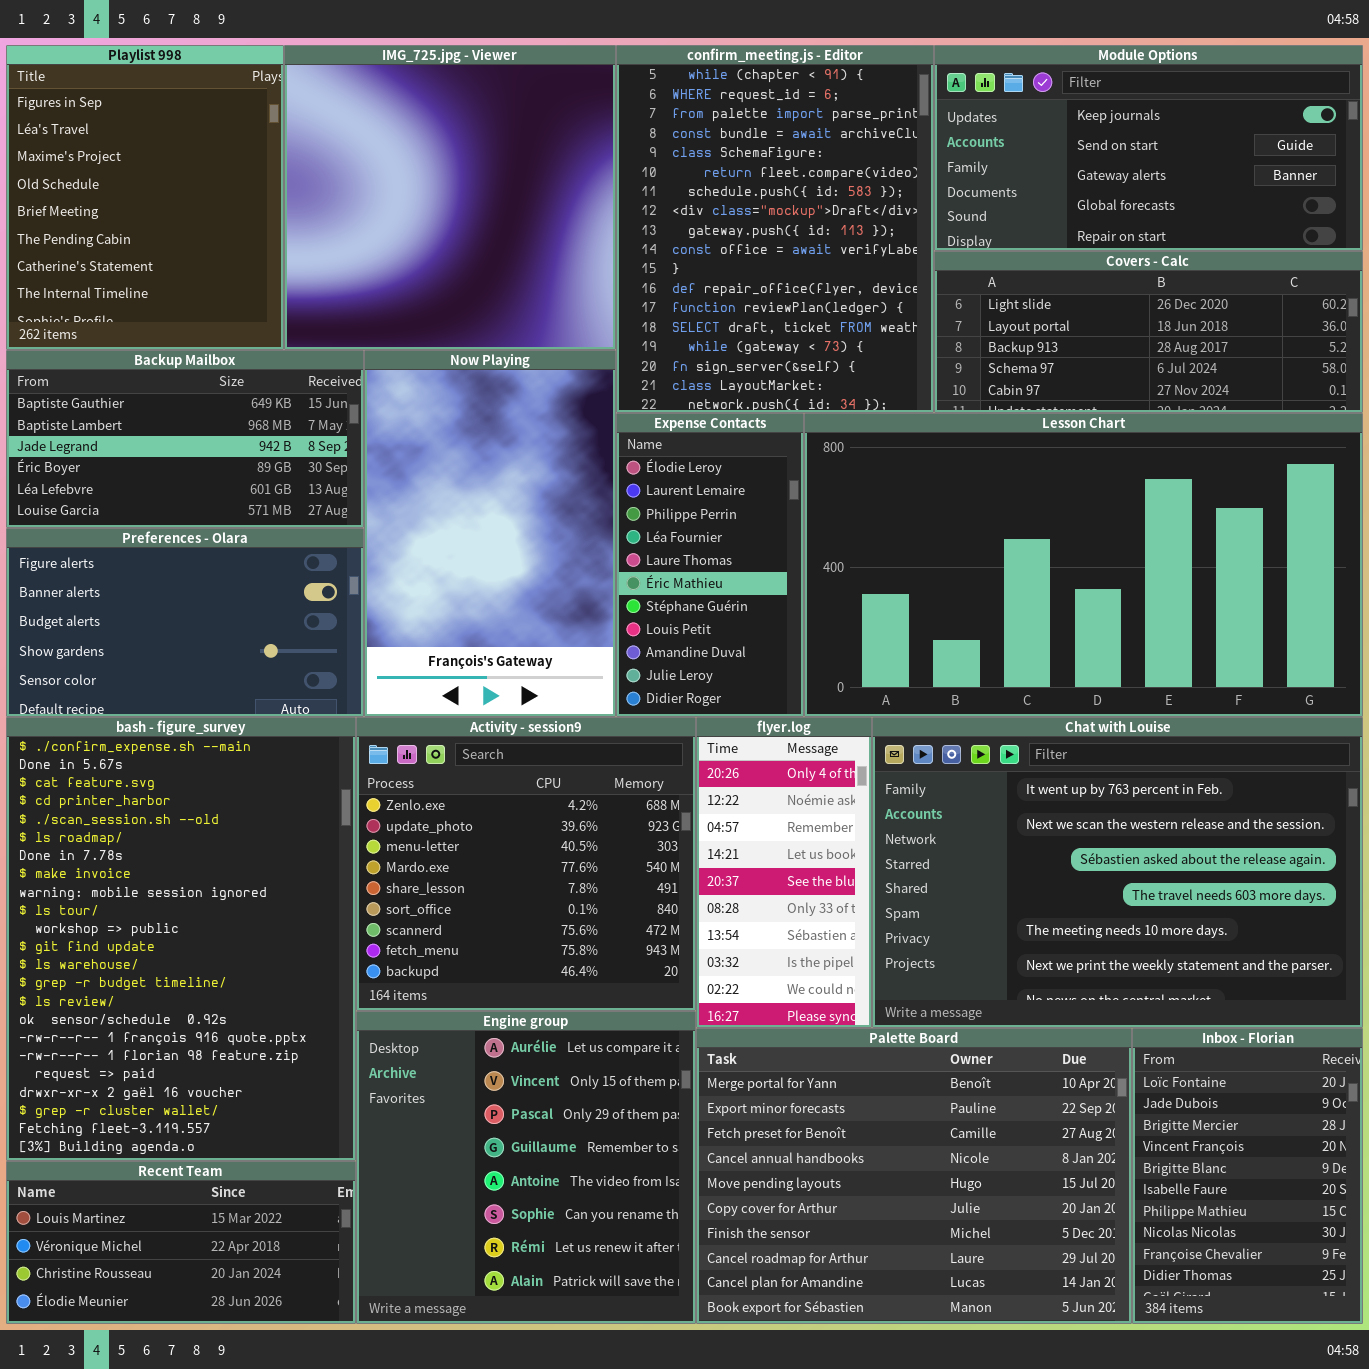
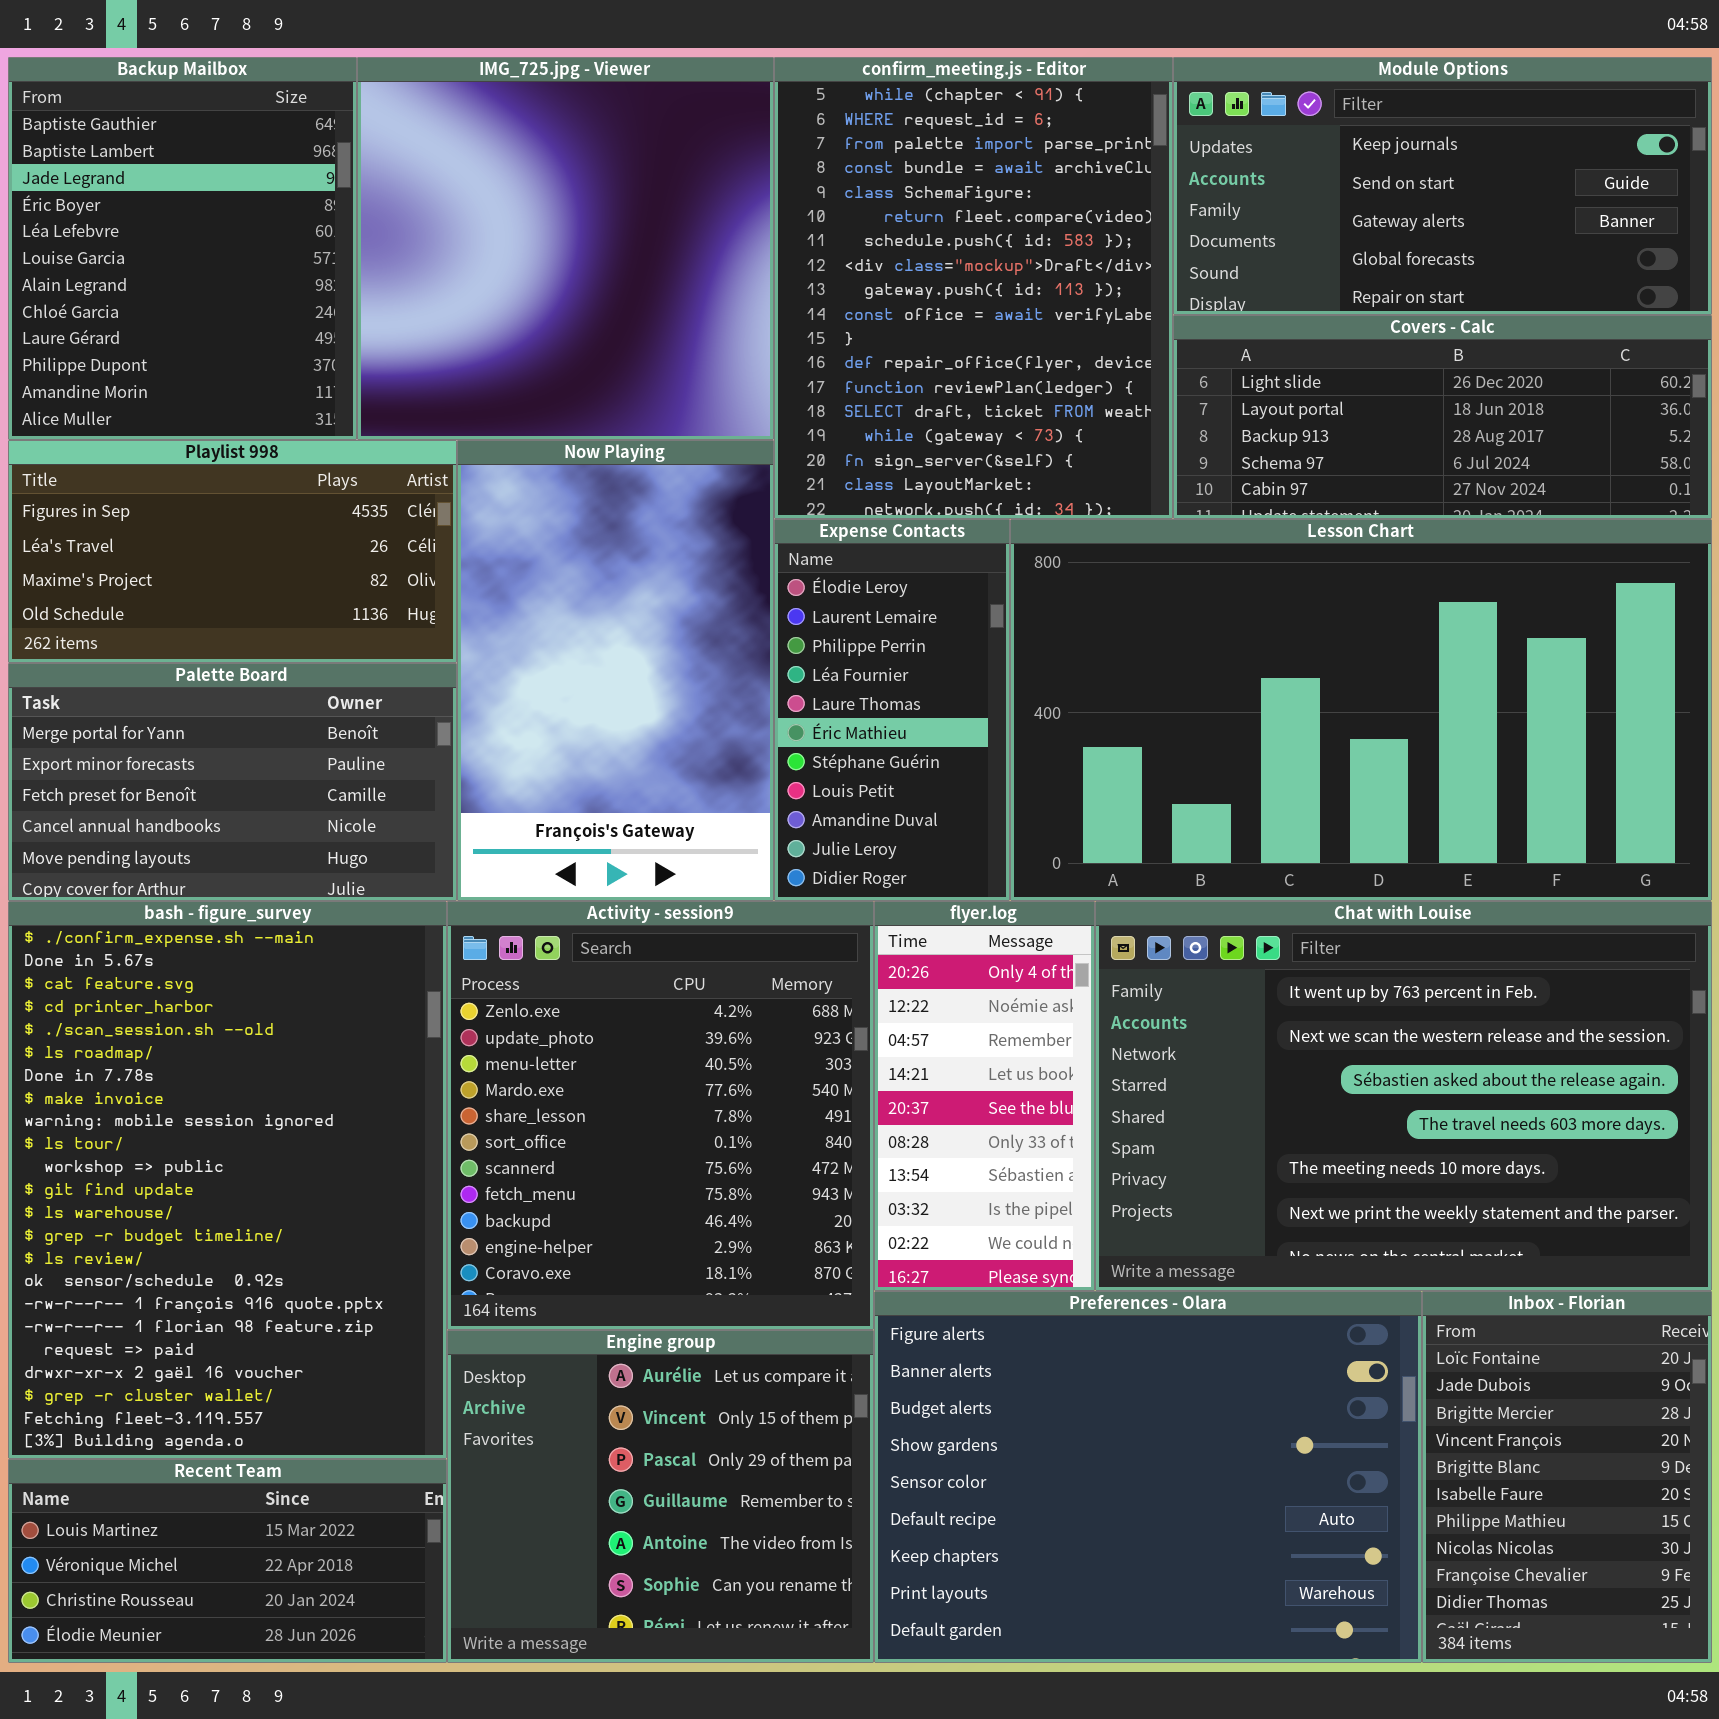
Playlist 998: [6,45,284,350] -> [8,440,457,663], moved, resized
Backup Mailbox: [6,350,364,528] -> [8,57,357,440], moved, resized
Preferences - Olara: [6,528,364,717] -> [874,1291,1422,1663], moved, resized
Activity - session9: [356,717,696,1011] -> [447,901,874,1330], resized
Engine group: [356,1011,696,1324] -> [447,1330,874,1663], resized
Palette Board: [696,1028,1132,1324] -> [8,663,457,901], moved, resized

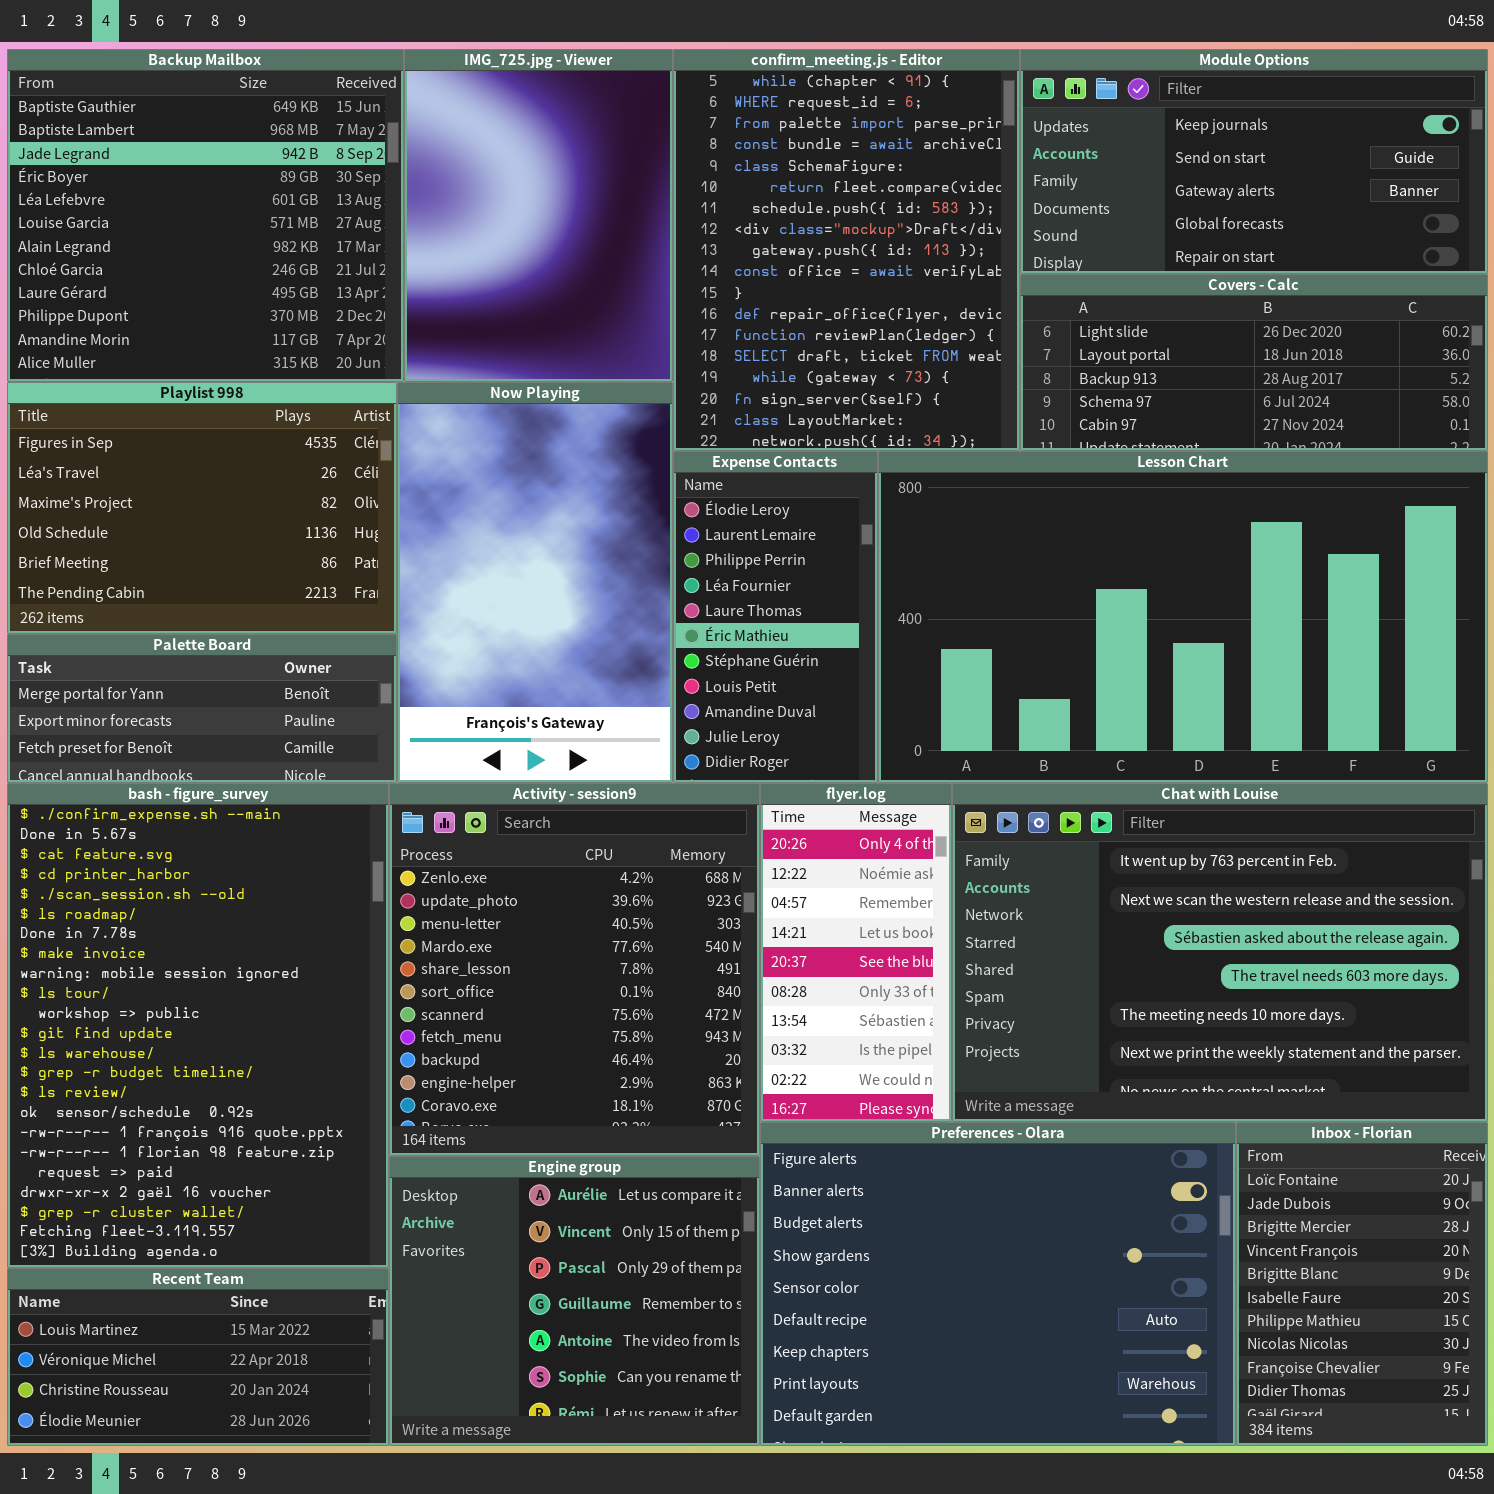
Backup Mailbox: [8,57,357,440] -> [7,49,404,382], resized
IMG_725.jpg - Viewer: [357,57,774,440] -> [404,49,673,382], resized
Playlist 998: [8,440,457,663] -> [7,382,397,634], resized
Palette Board: [8,663,457,901] -> [7,634,397,783], resized

